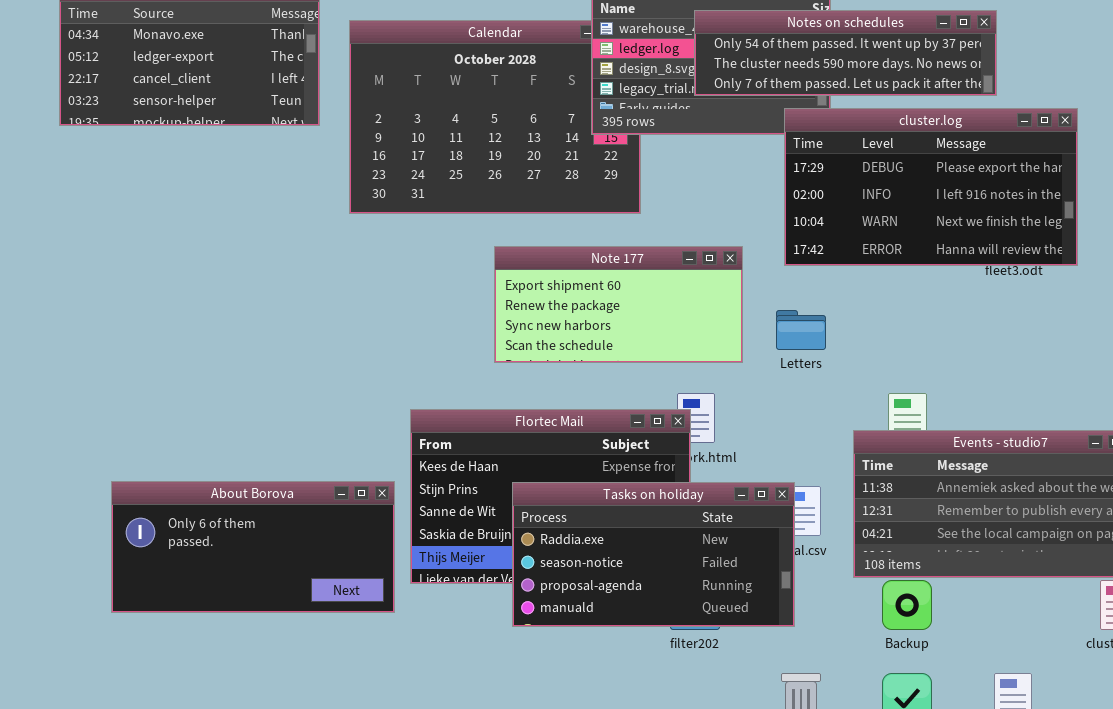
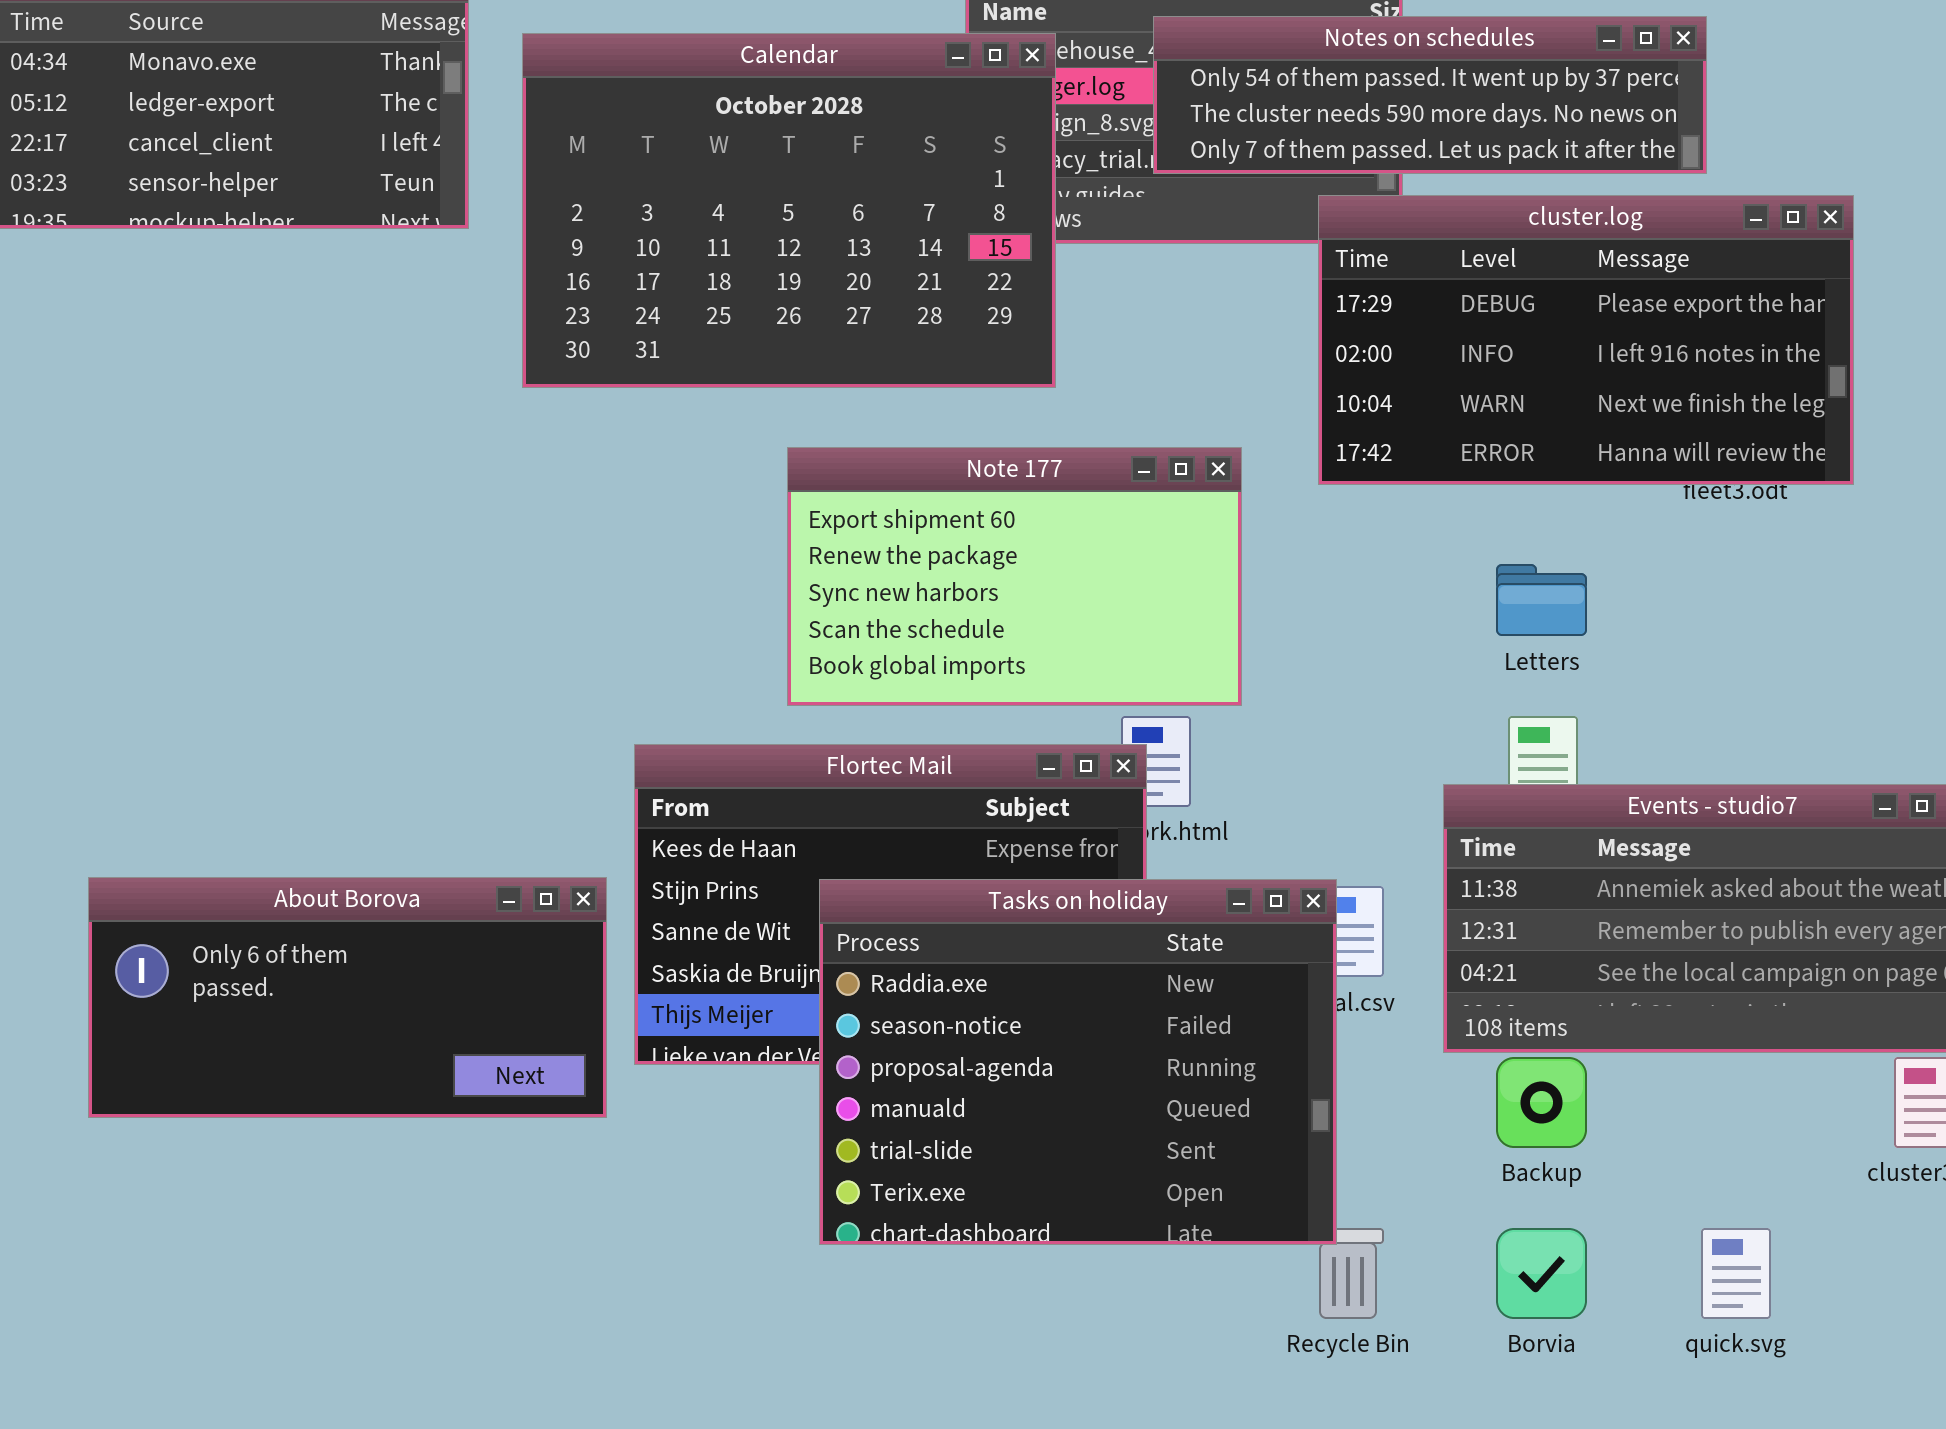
Calendar: [349,20,641,214] -> [522,33,1056,388], raised
Note 177: [494,246,743,363] -> [787,447,1242,706], resized
Letters: [776,310,826,350] -> [1496,564,1587,636], moved
Tasks on holiday: [512,482,795,627] -> [819,879,1337,1245], resized

